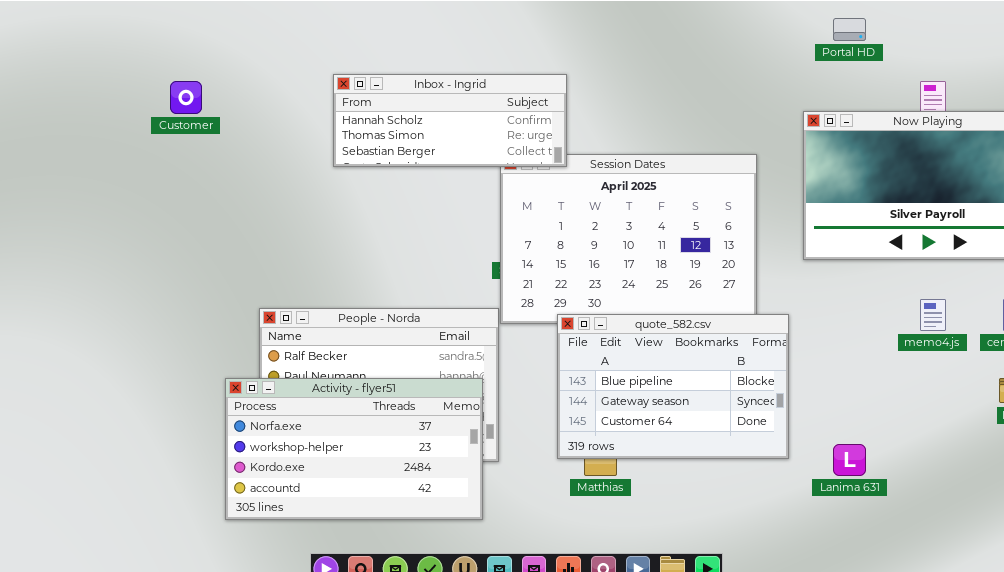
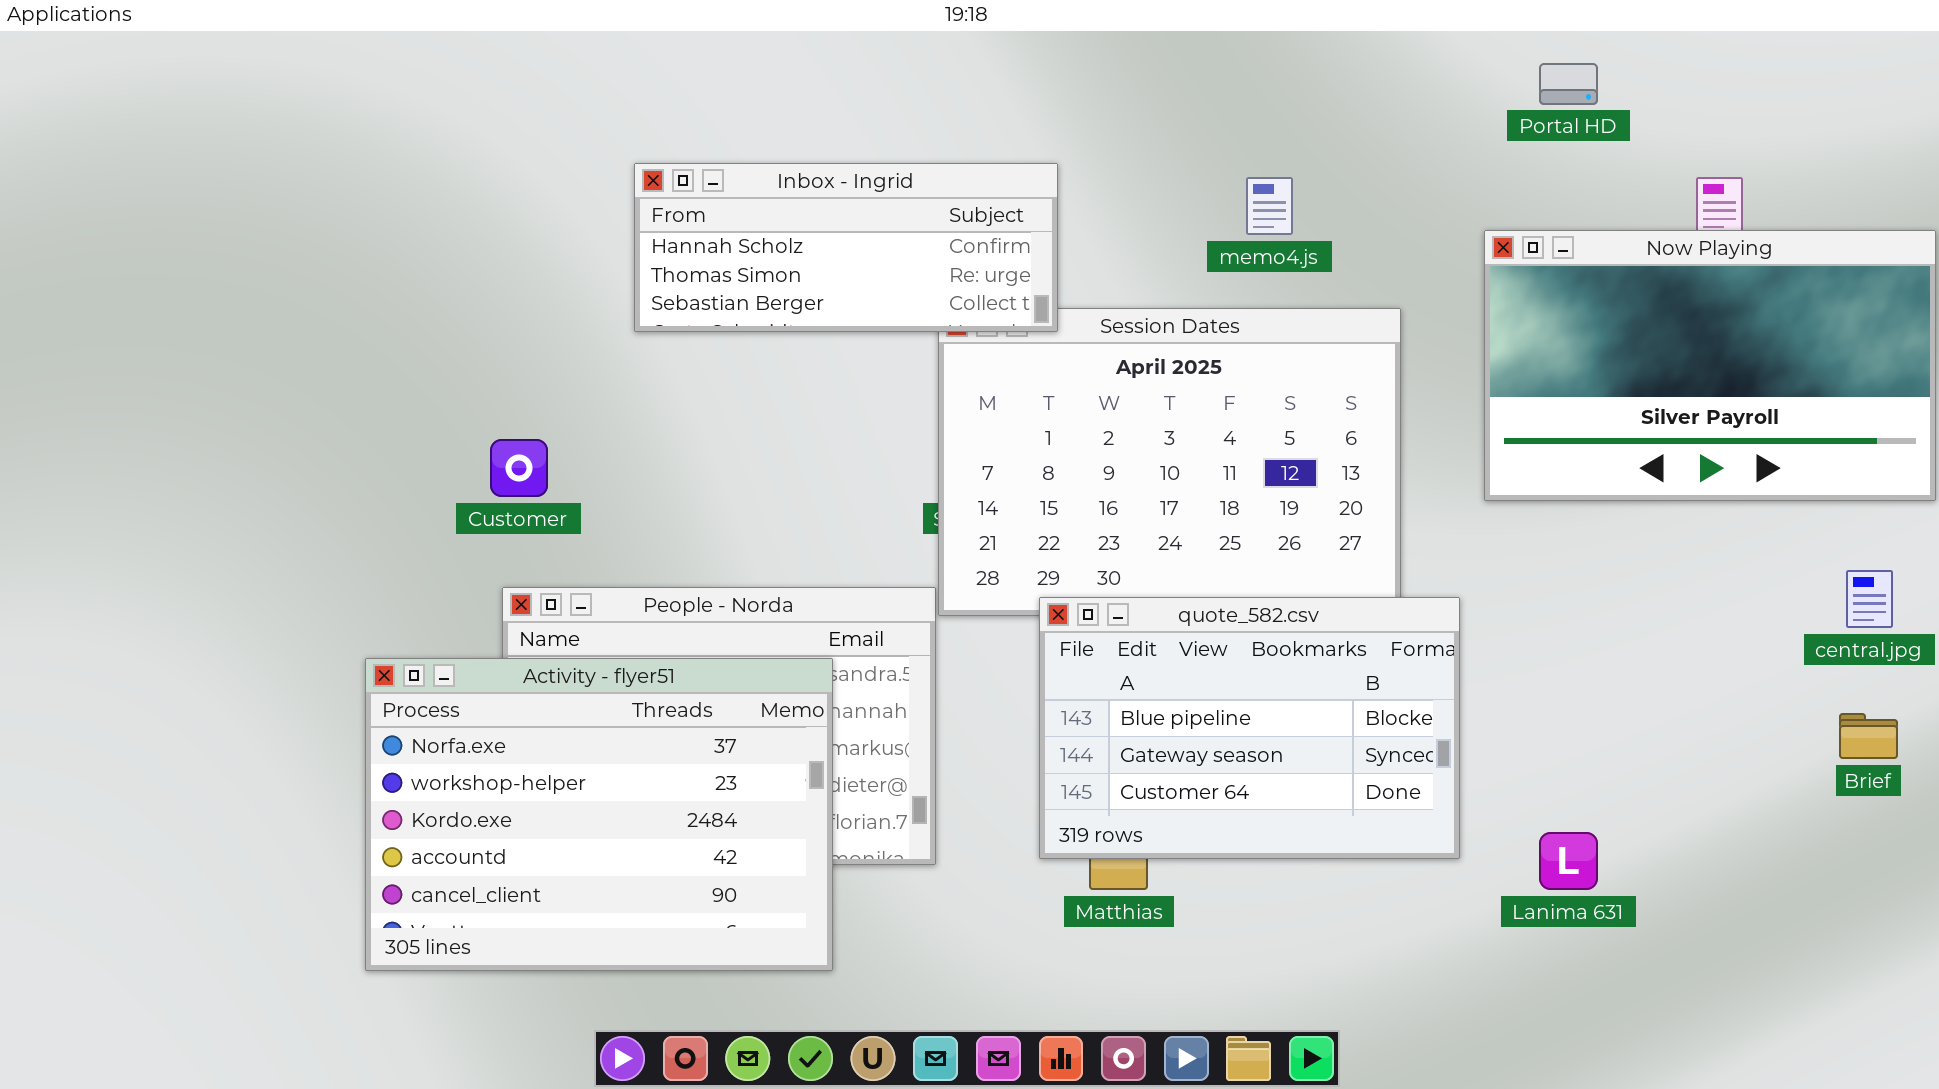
Customer: [170,81,202,114] -> [490,439,548,497], moved
memo4.js: [920,299,946,331] -> [1246,177,1293,235], moved
Activity - flyer51: [225,378,483,520] -> [365,658,833,971], moved, resized

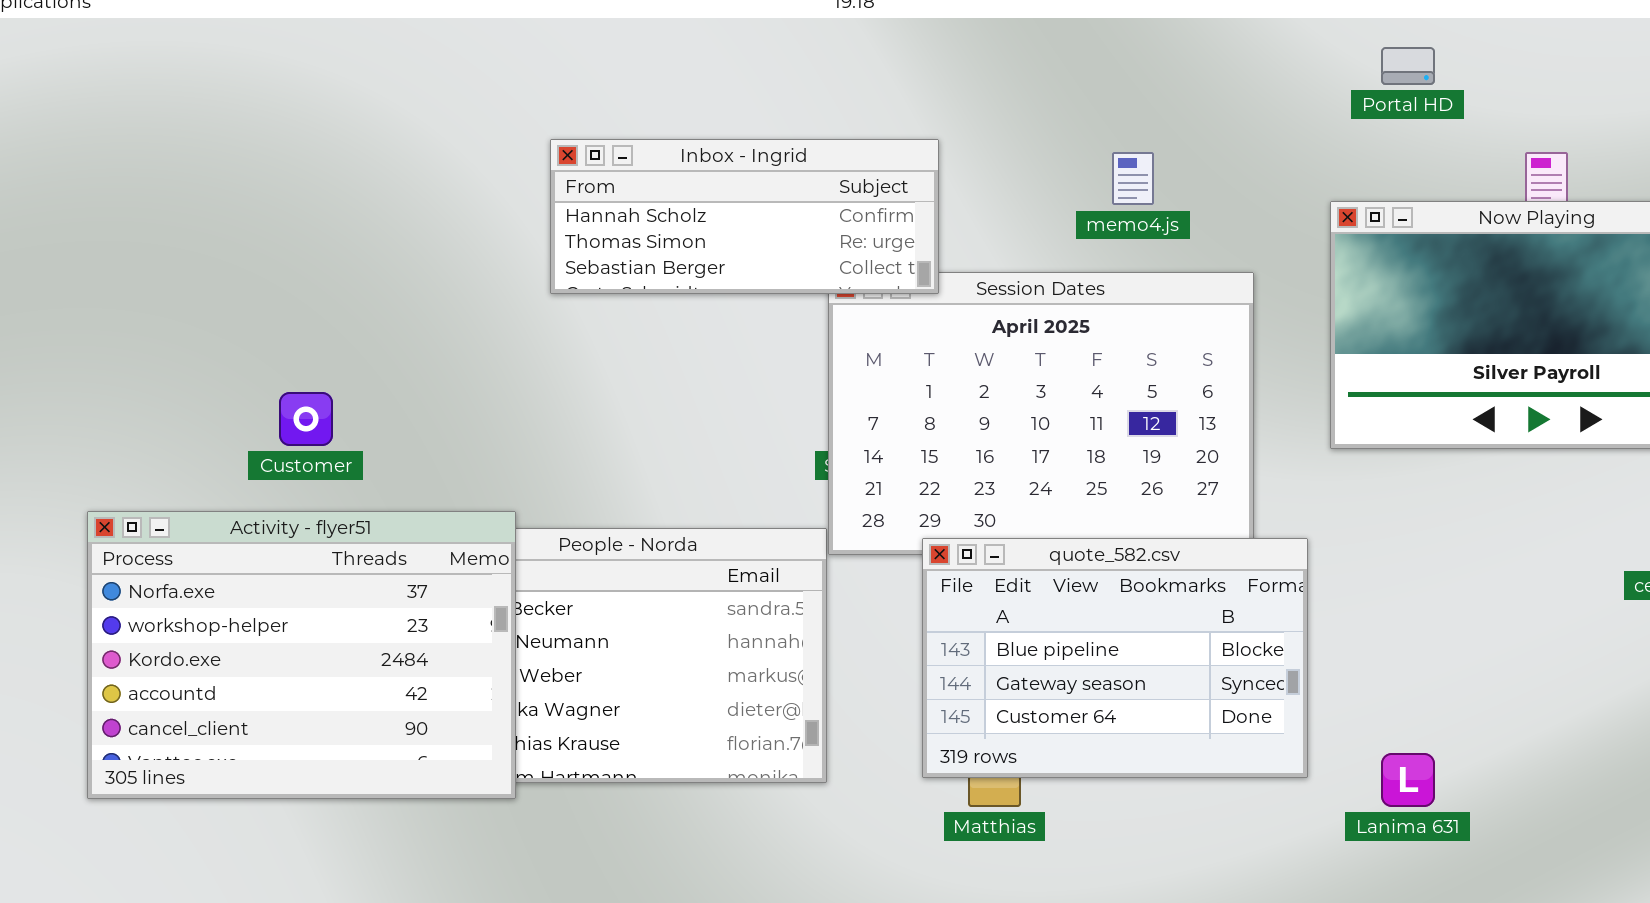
Customer: [490,439,548,497] -> [279,392,333,446], moved
Activity - flyer51: [365,658,833,971] -> [87,511,516,799], moved

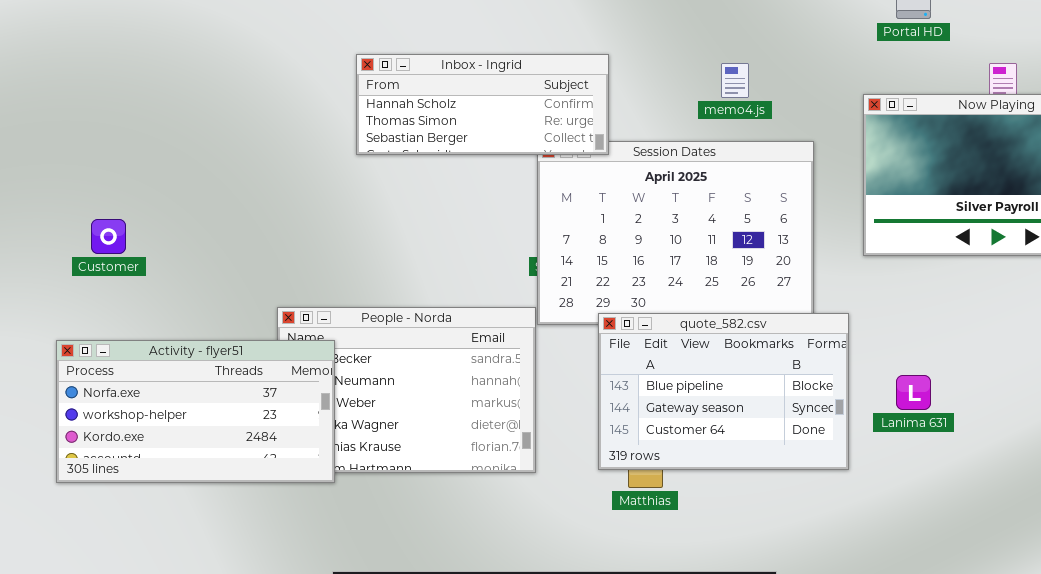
Customer: [279,392,333,446] -> [91,219,126,254], moved
Activity - flyer51: [87,511,516,799] -> [56,340,335,483], resized
Lanima 631: [1381,753,1435,807] -> [896,375,931,410], moved

